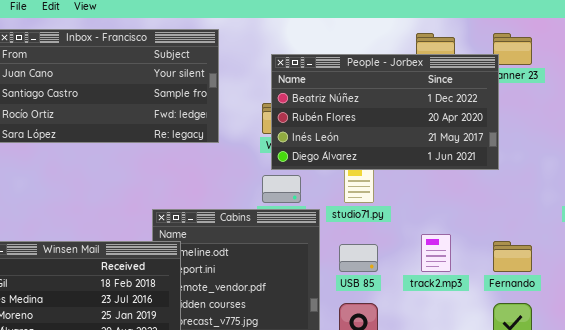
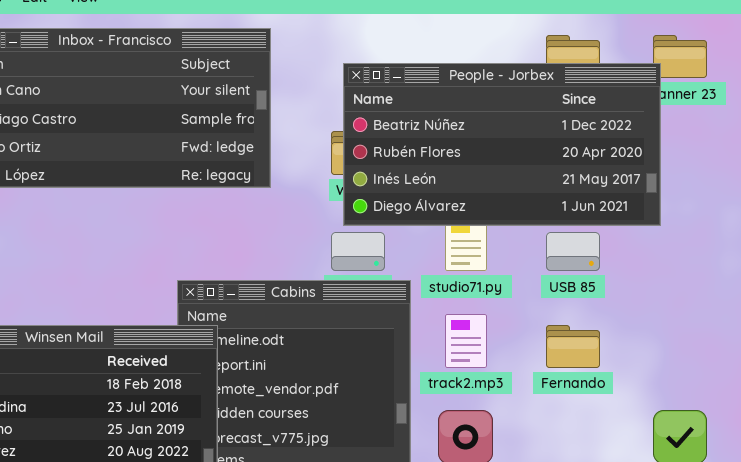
track2.mp3: [421,234,451,272] -> [445,314,487,368], moved
Fernando: [493,241,532,272] -> [546,325,600,368], moved
USB 85: [339,244,378,272] -> [546,232,600,271], moved

